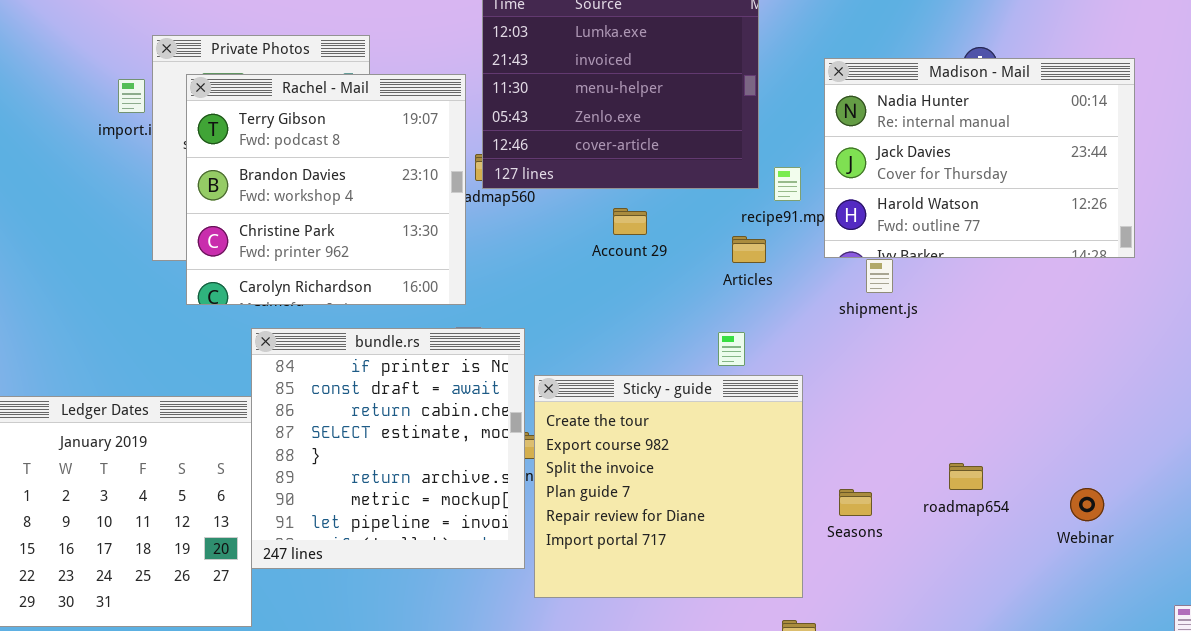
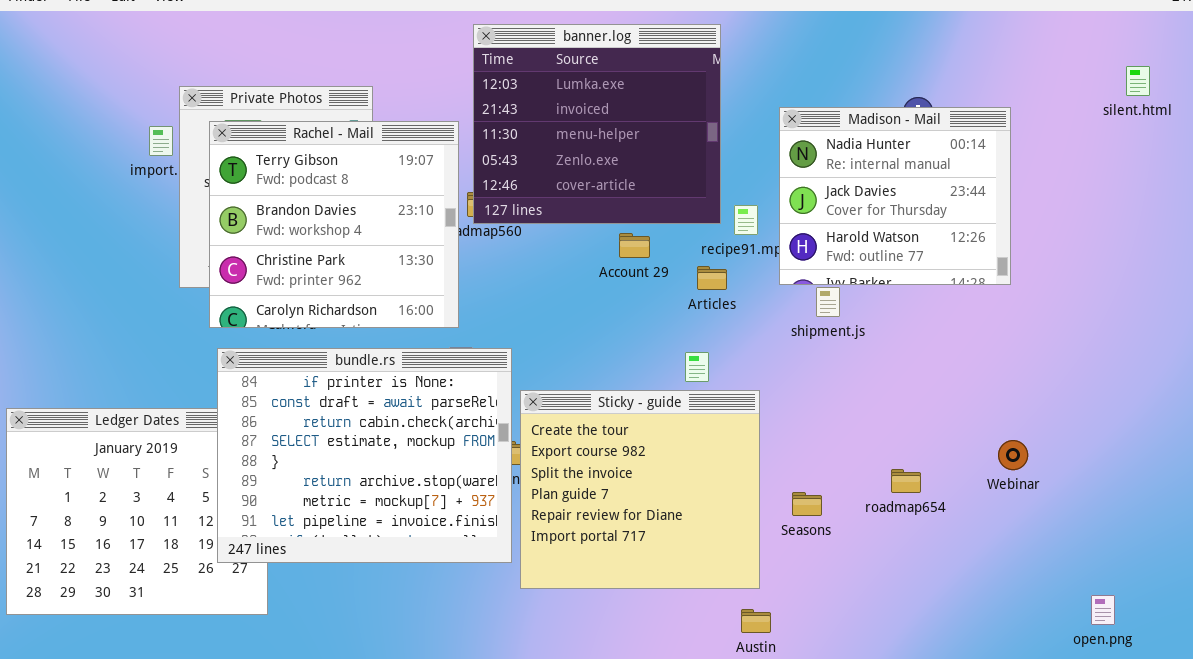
Madison - Mail: [824,58,1135,258] -> [779,107,1011,285], resized
Account 29: [613,208,647,235] -> [619,233,650,258], moved
bundle.rs: [251,328,525,569] -> [217,348,512,563], resized
Webinar: [1070,488,1104,521] -> [998,440,1028,470], moved

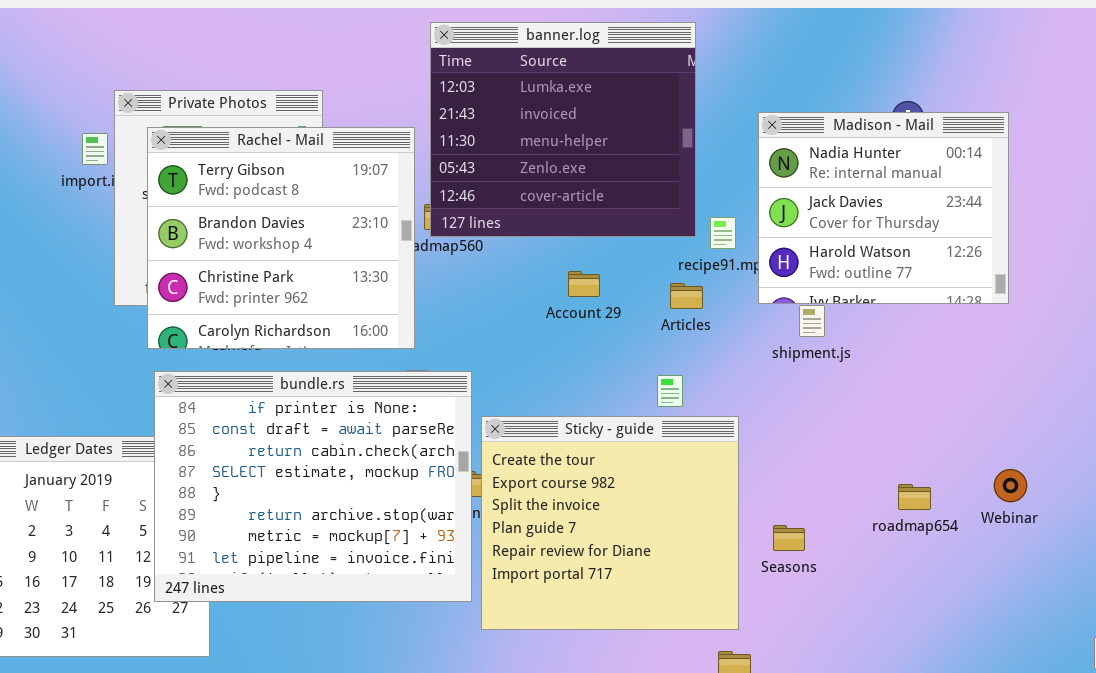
Account 29: [619,233,650,258] -> [568,271,600,297], moved
roadmap654: [891,469,921,493] -> [898,484,931,510], moved

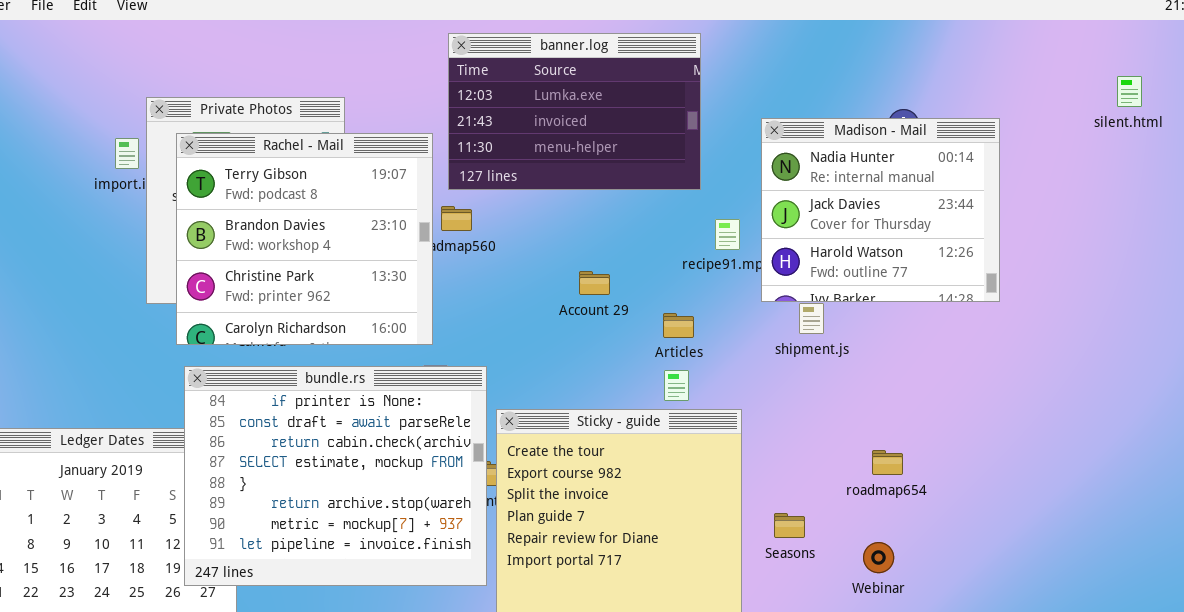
banner.log: [430,22,696,237] -> [448,33,701,190], resized
Articles: [670,283,703,309] -> [663,313,694,338], moved
Webinar: [994,469,1027,502] -> [863,542,894,573], moved
roadmap654: [898,484,931,510] -> [872,450,903,475], moved

